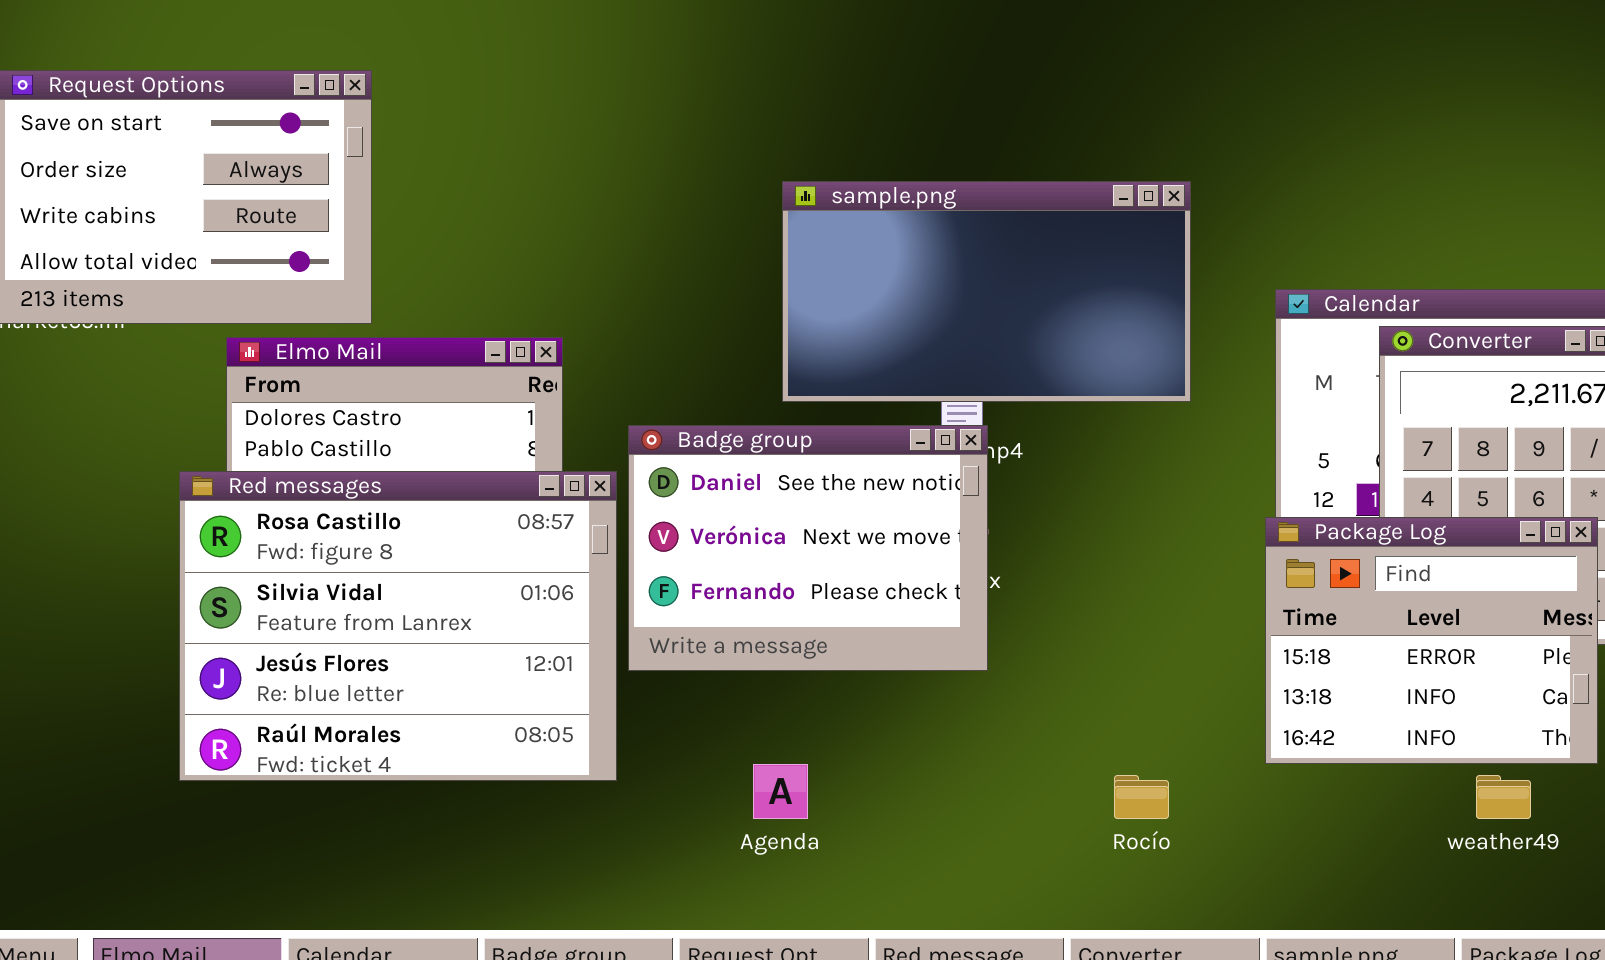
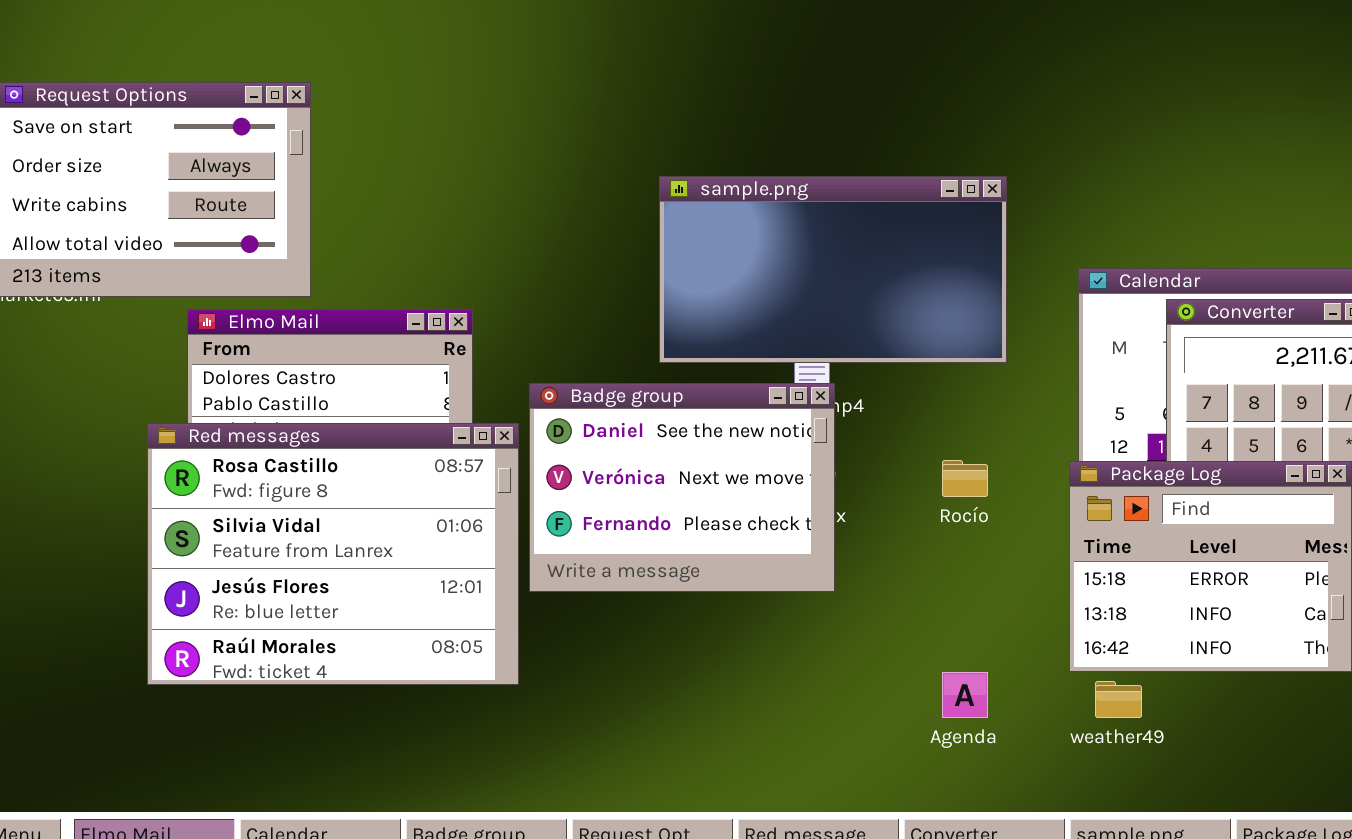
Agenda: [753,764,808,819] -> [942,672,988,718], moved
Rocío: [1114,775,1169,819] -> [942,460,988,497], moved
weather49: [1476,775,1531,819] -> [1095,681,1142,718], moved

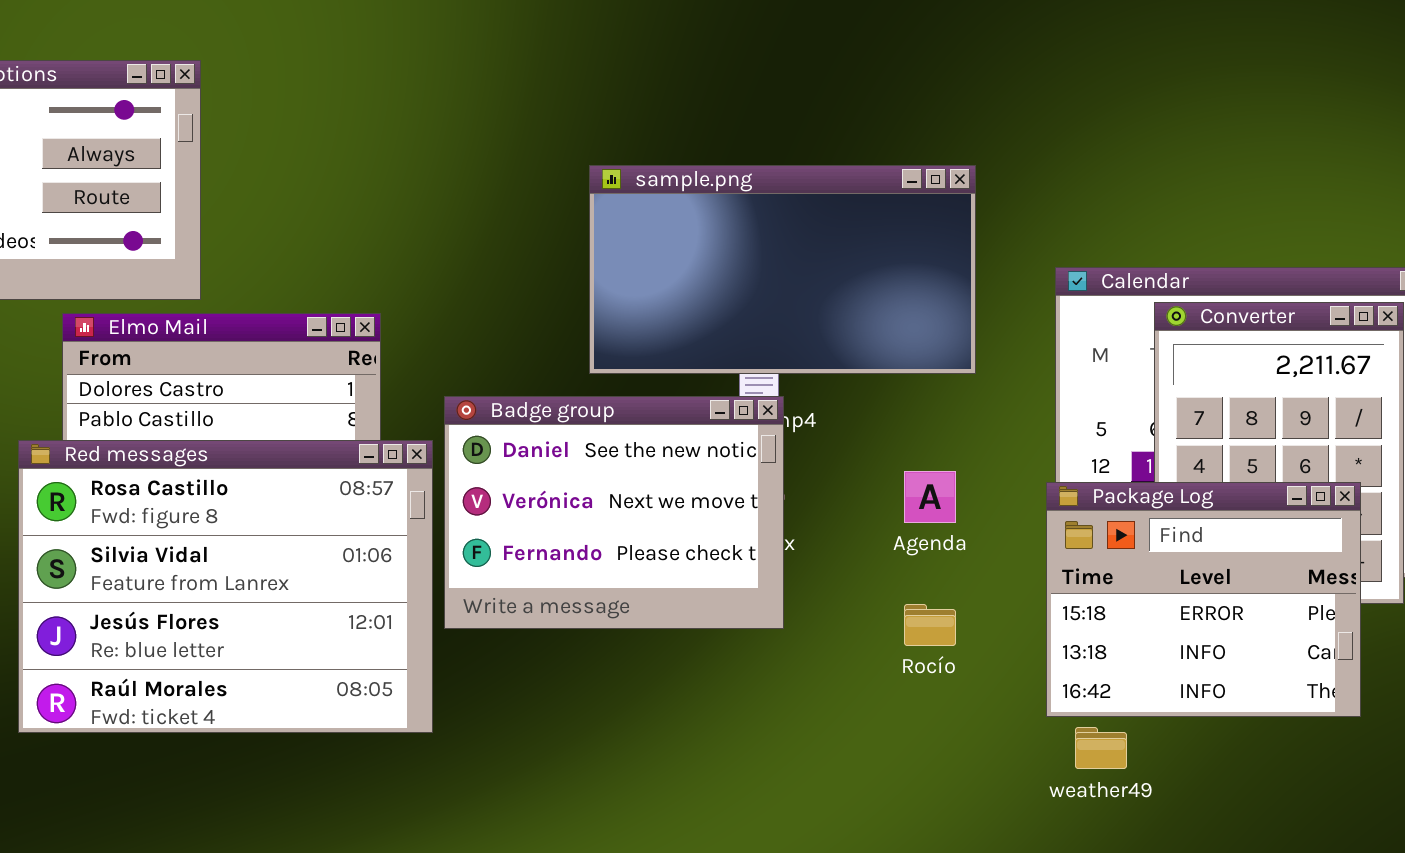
Rocío: [942,460,988,497] -> [904,604,956,646], moved
Agenda: [942,672,988,718] -> [904,471,956,523], moved

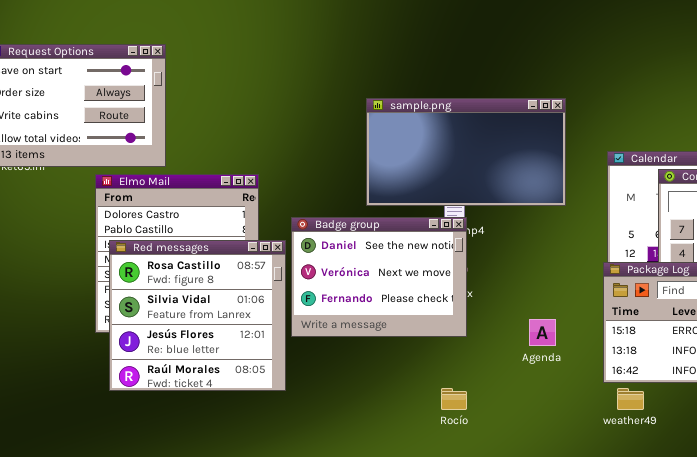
Red messages: [18,440,433,733] -> [109,240,286,391], resized
Agenda: [904,471,956,523] -> [529,319,556,346], moved
Rocío: [904,604,956,646] -> [441,388,467,410], moved

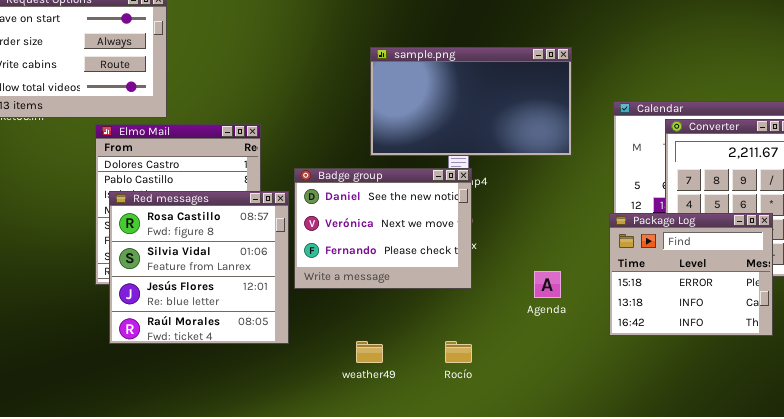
weather49: [617,388,644,410] -> [356,341,383,363], moved

